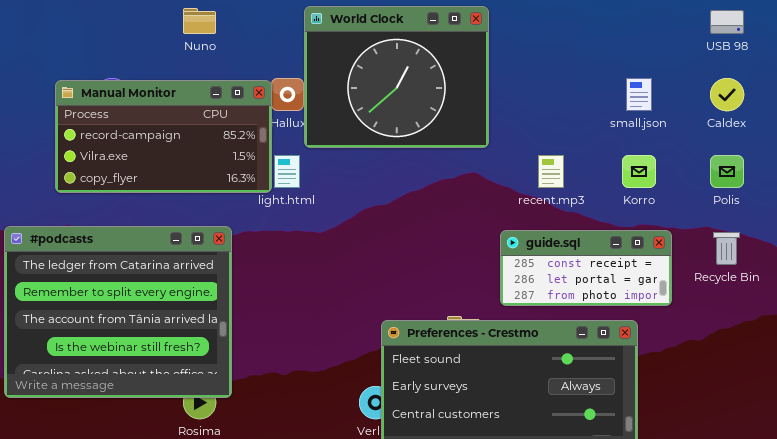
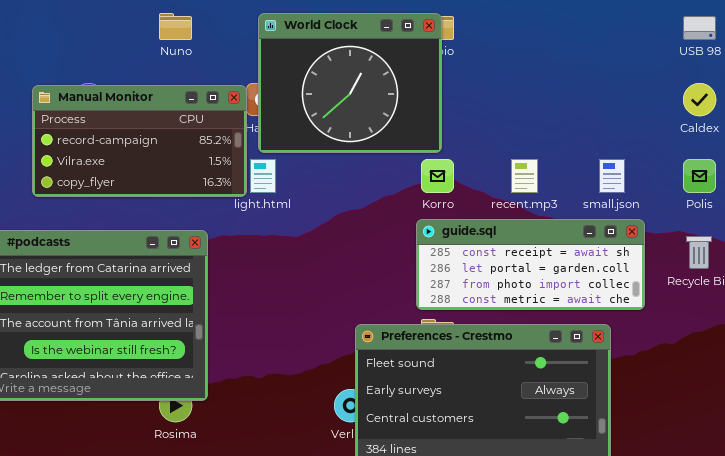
World Clock: [304,6,489,148] -> [258,13,442,153], moved
small.json: [626,78,652,111] -> [599,159,625,193], moved
Korro: [622,155,656,188] -> [421,159,454,193], moved
guide.sql: [500,230,672,306] -> [416,219,645,310], resized

